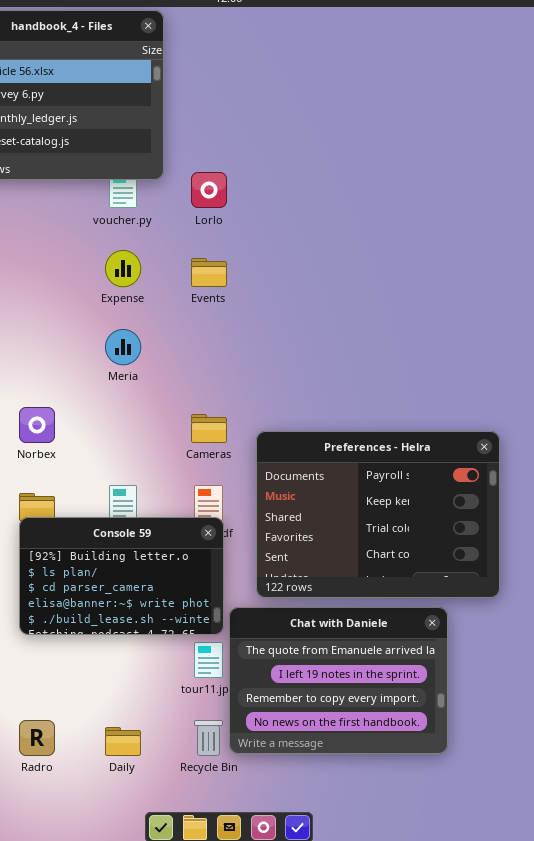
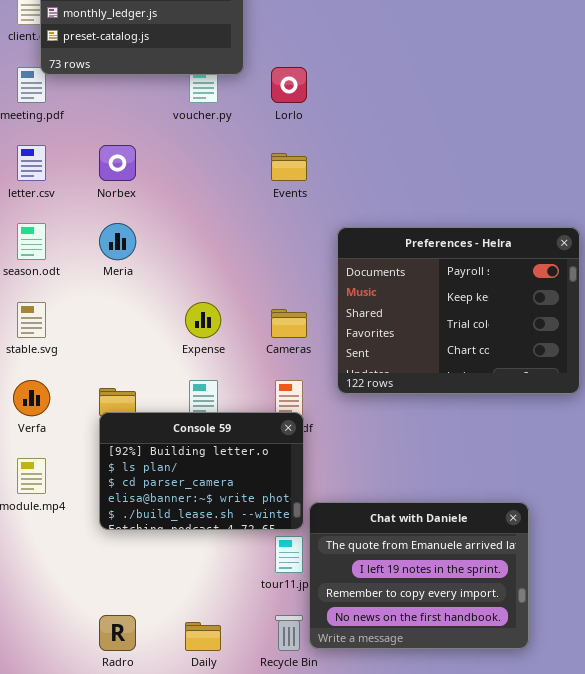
Expense: [105,250,141,287] -> [185,302,221,338], moved
Meria: [105,329,141,365] -> [99,223,136,260], moved
Norbex: [19,407,55,443] -> [99,145,136,181], moved
Preferences - Helra: [256,431,500,598] -> [337,227,580,394], moved

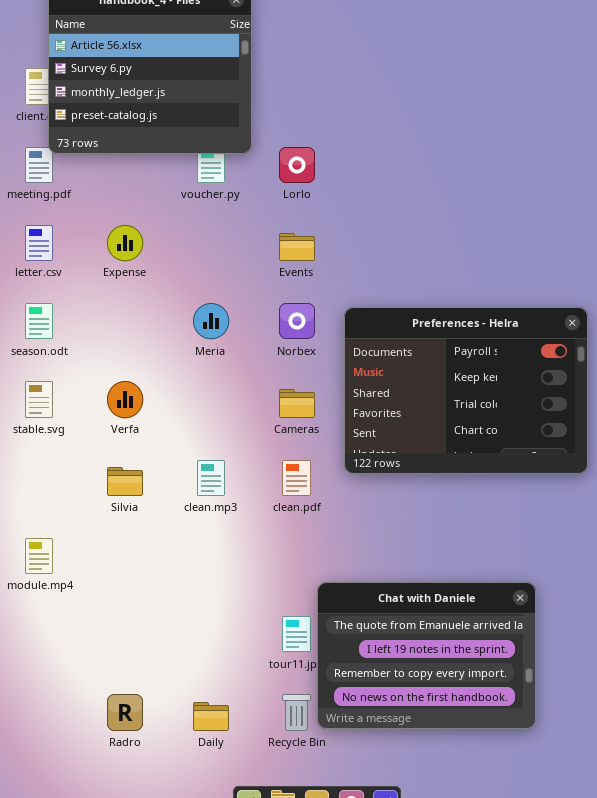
Norbex: [99,145,136,181] -> [279,303,315,339], moved
Meria: [99,223,136,260] -> [193,303,229,339], moved
Expense: [185,302,221,338] -> [107,225,143,261], moved
Verfa: [13,380,50,416] -> [107,381,143,418], moved
Console 59: [99,412,304,530] -> none, closed

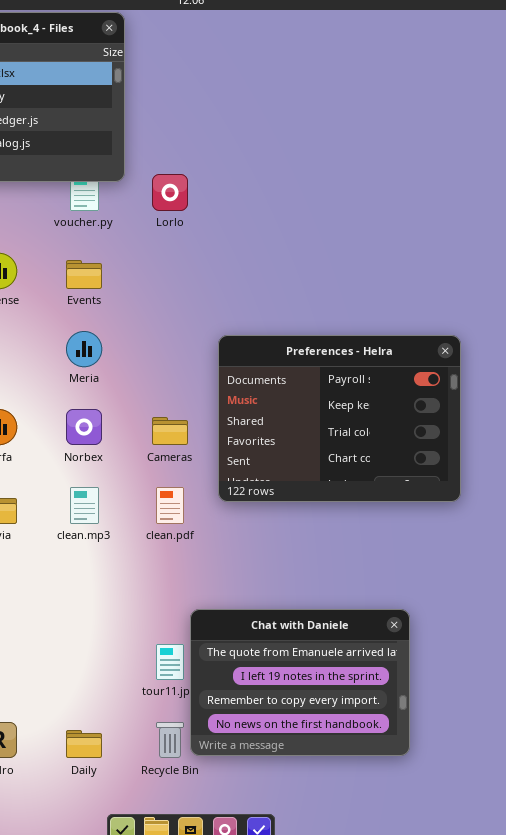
Events: [279,233,315,261] -> [66,260,102,289], moved
Norbex: [279,303,315,339] -> [66,409,102,445], moved

